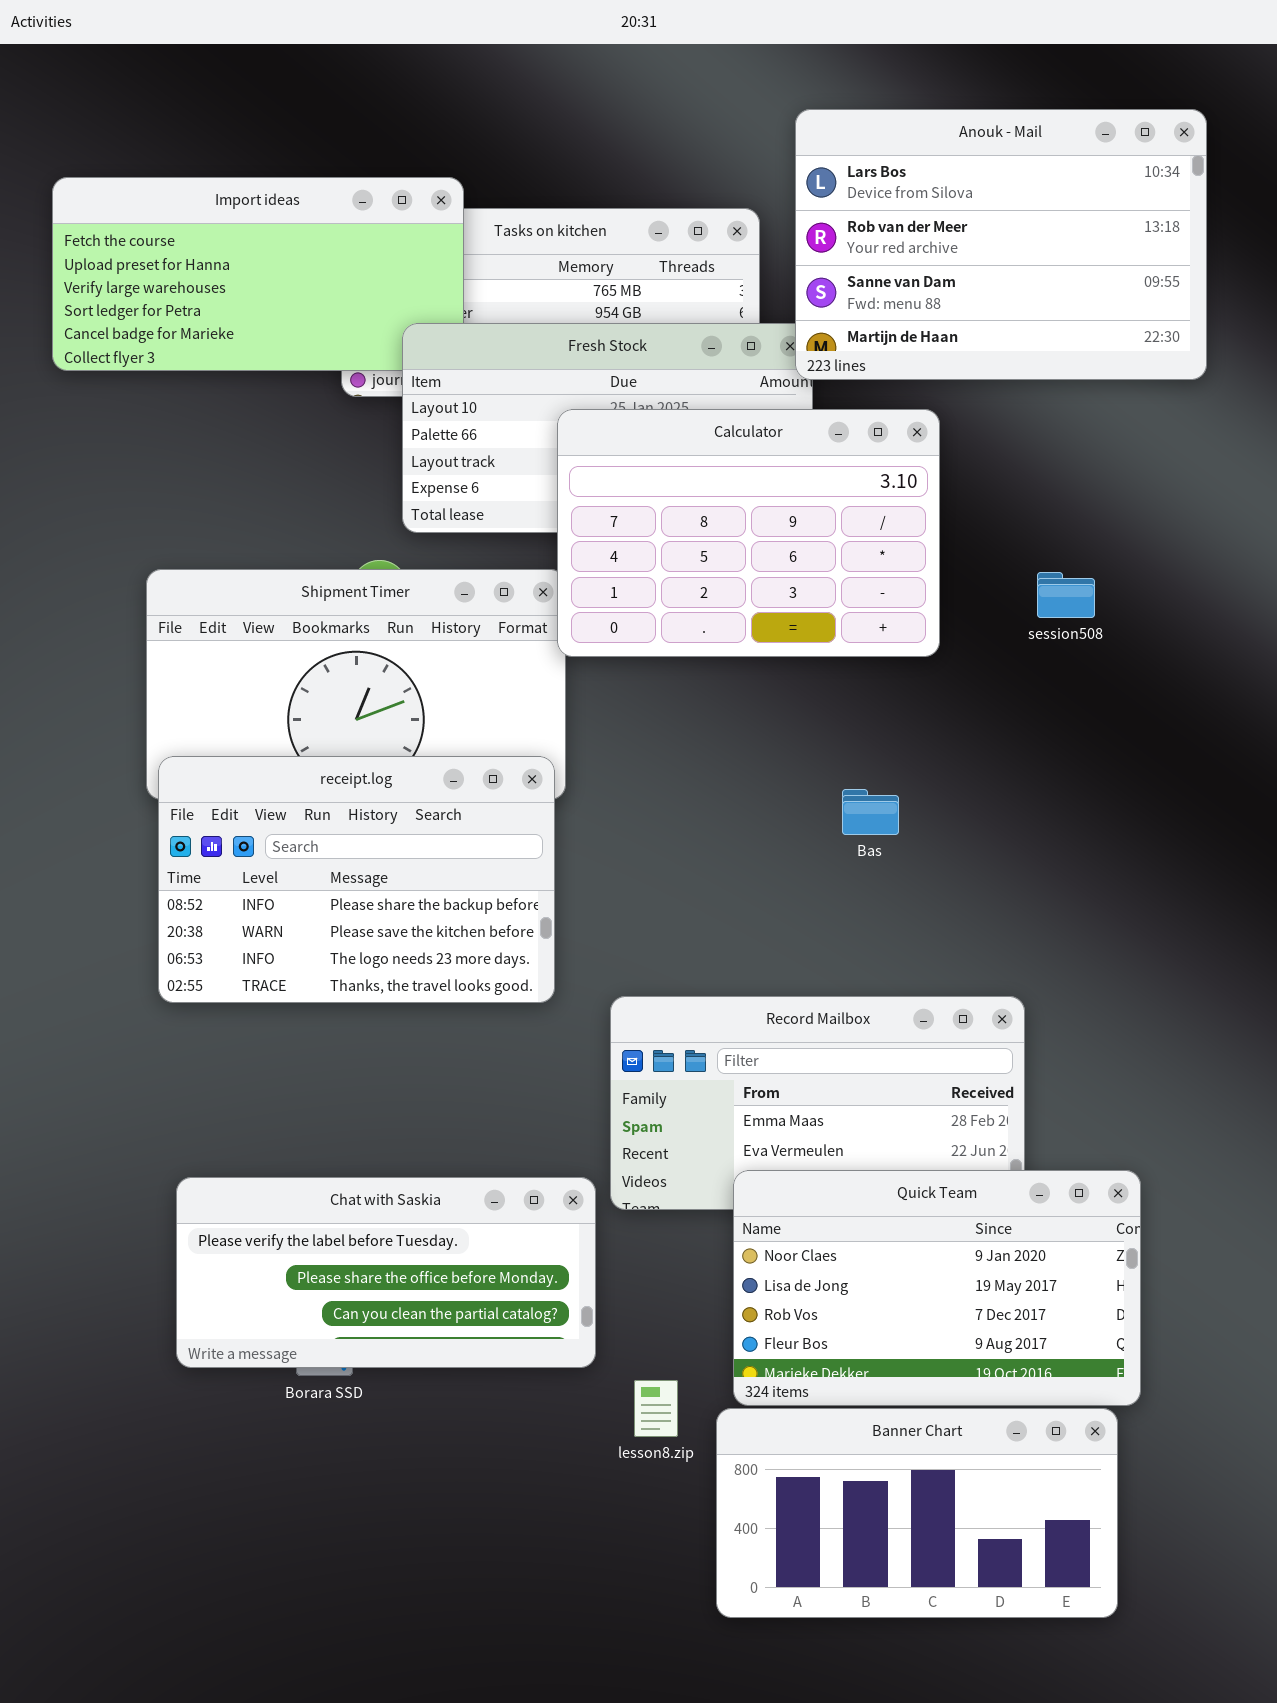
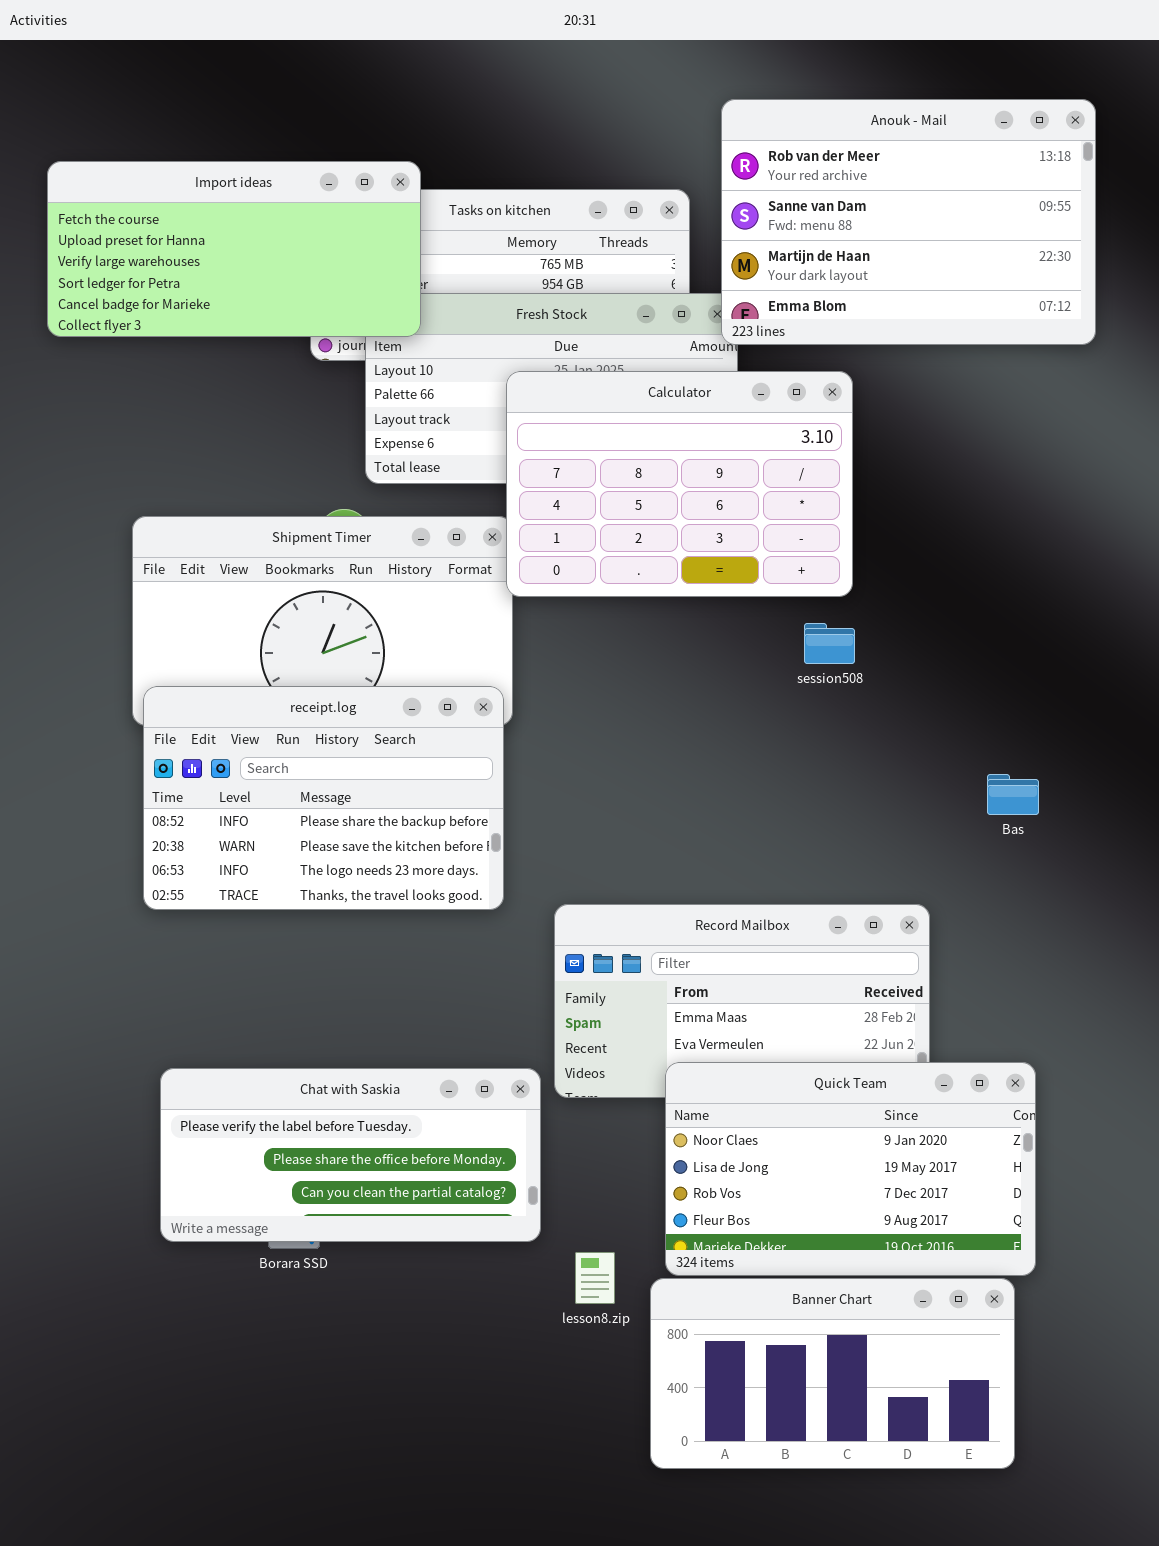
Anouk - Mail: [795,109,1207,380] -> [721,99,1096,345], scrolled down 1 row
Import ideas: [52,177,464,371] -> [47,161,421,337], raised
session508: [1037,572,1095,618] -> [804,623,855,664], moved
Bas: [842,789,899,835] -> [987,774,1039,815], moved

